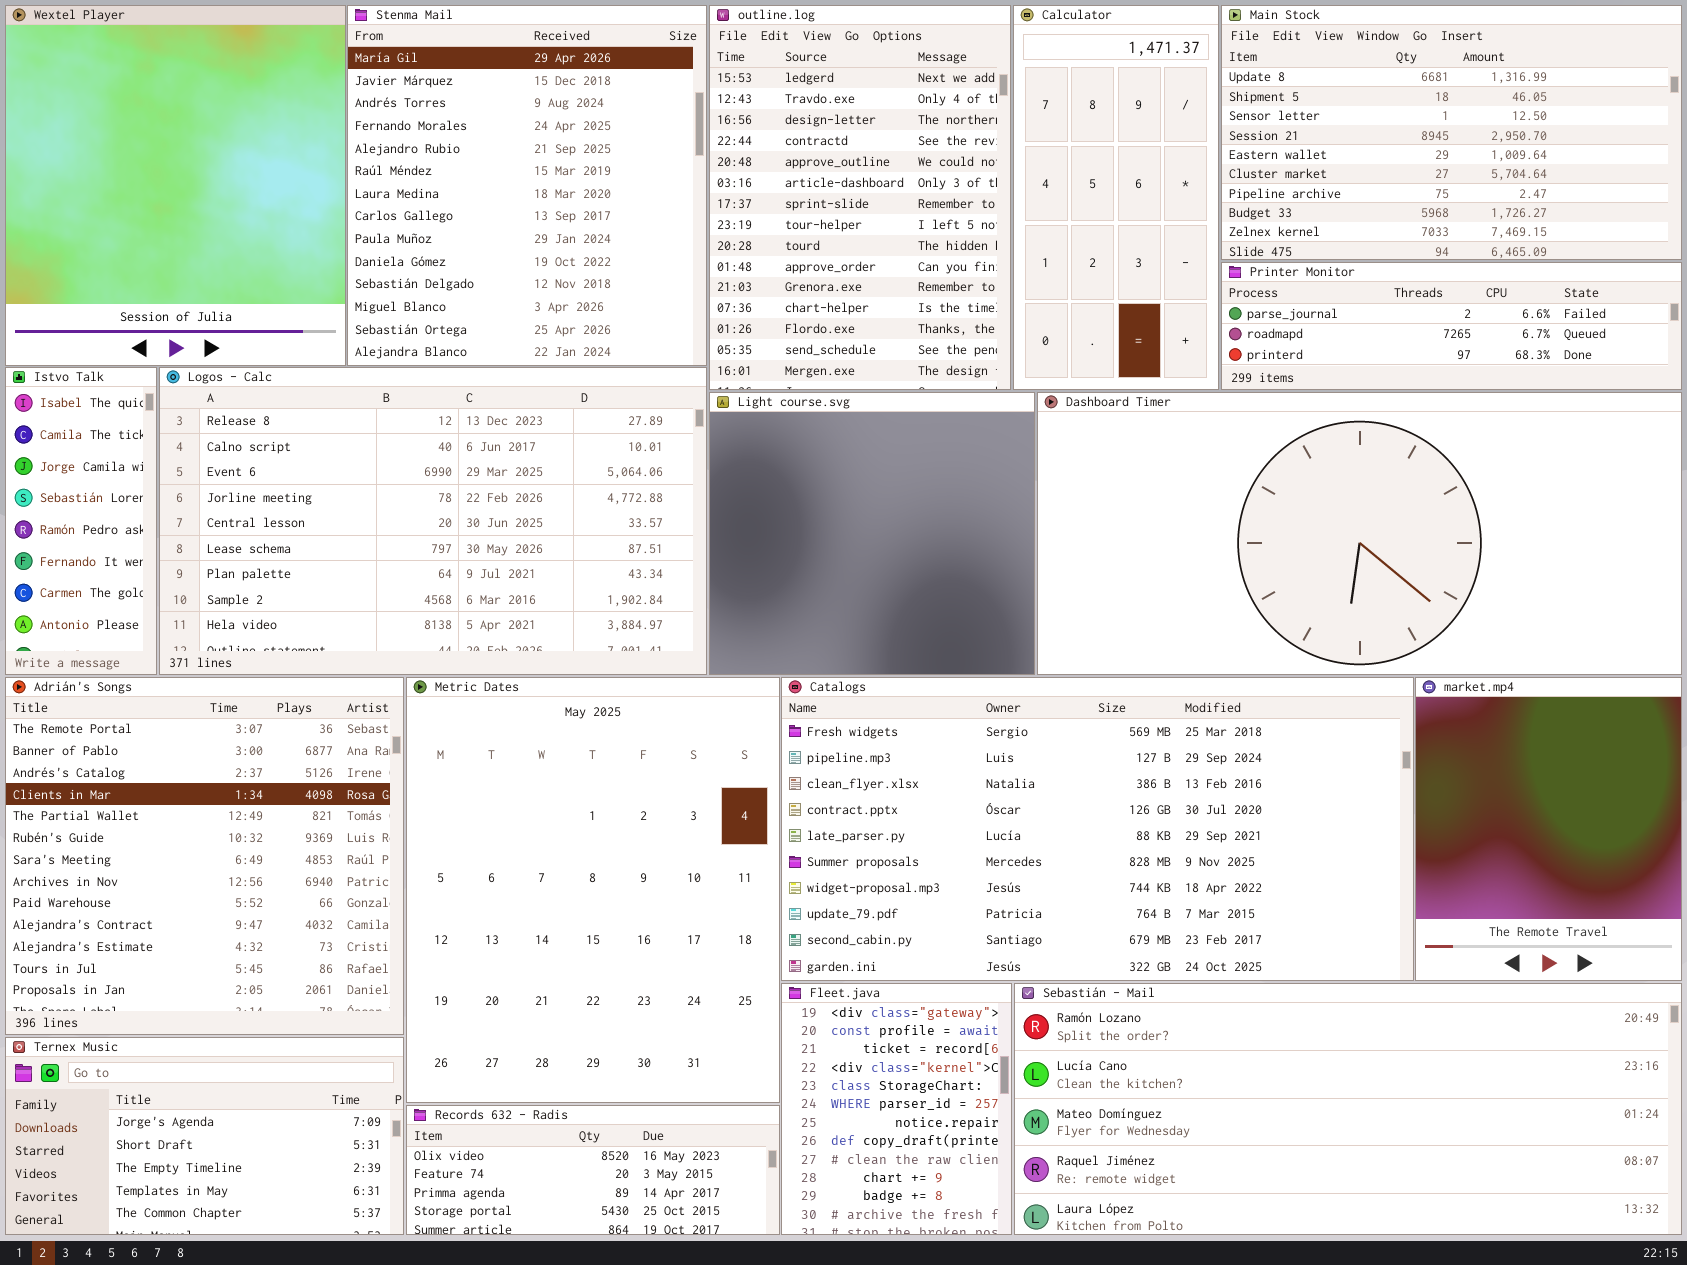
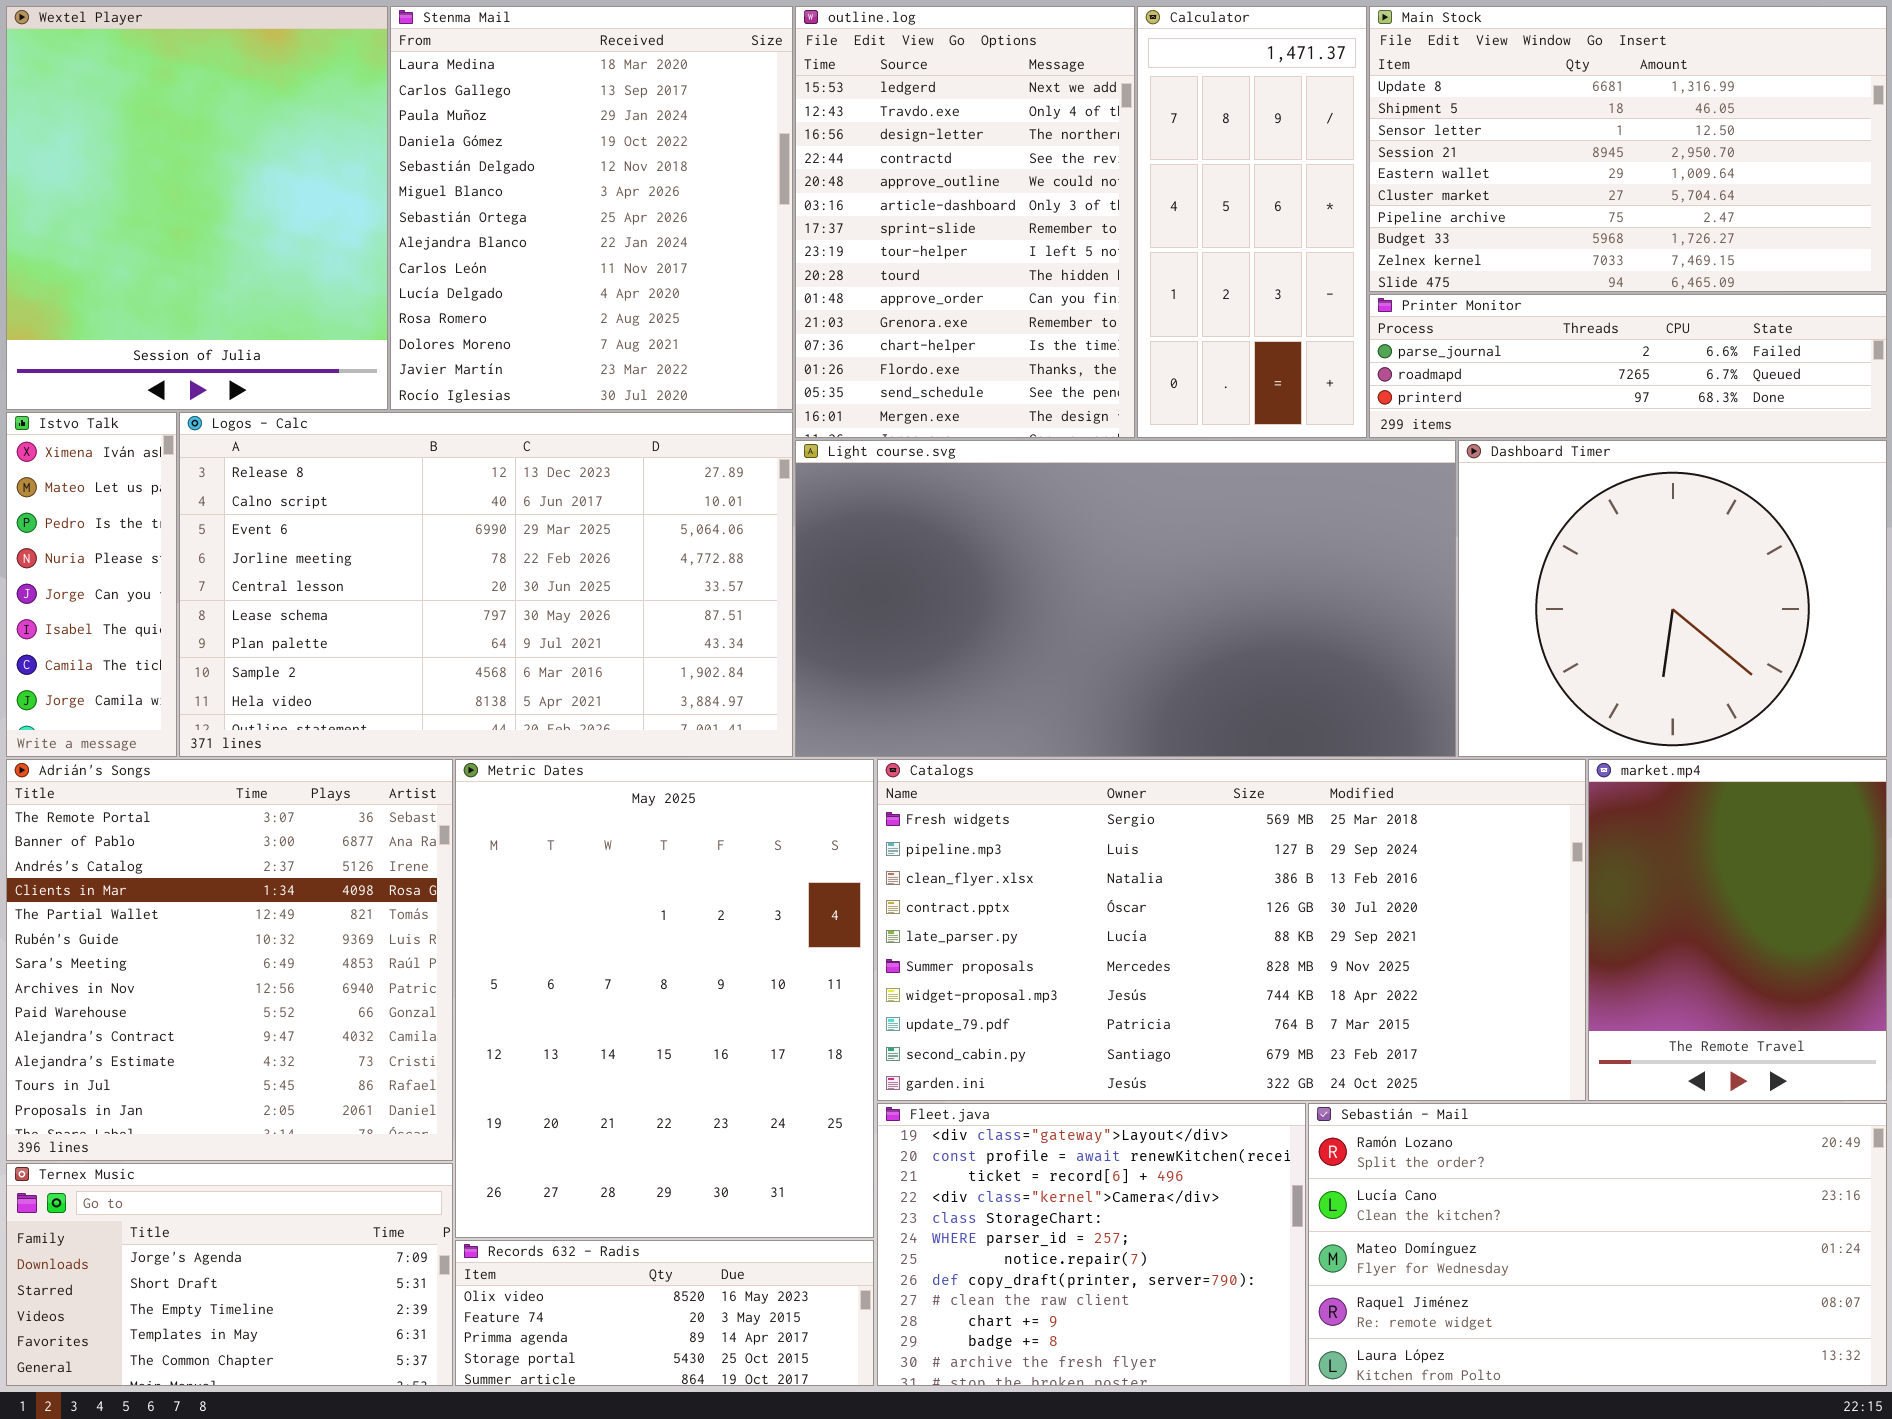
Stenma Mail: [347,5,707,366] -> [390,6,793,410], scrolled down 6 rows
Istvo Talk: [5,367,157,675] -> [6,412,177,757], scrolled up 5 rows
Light course.svg: [709,392,1035,675] -> [795,440,1456,757], resized
Dashboard Timer: [1037,392,1682,675] -> [1458,440,1887,757], resized
Fleet.java: [781,983,1012,1235] -> [877,1103,1306,1386], resized
Sebastián - Mail: [1014,983,1682,1235] -> [1308,1103,1887,1386], resized

